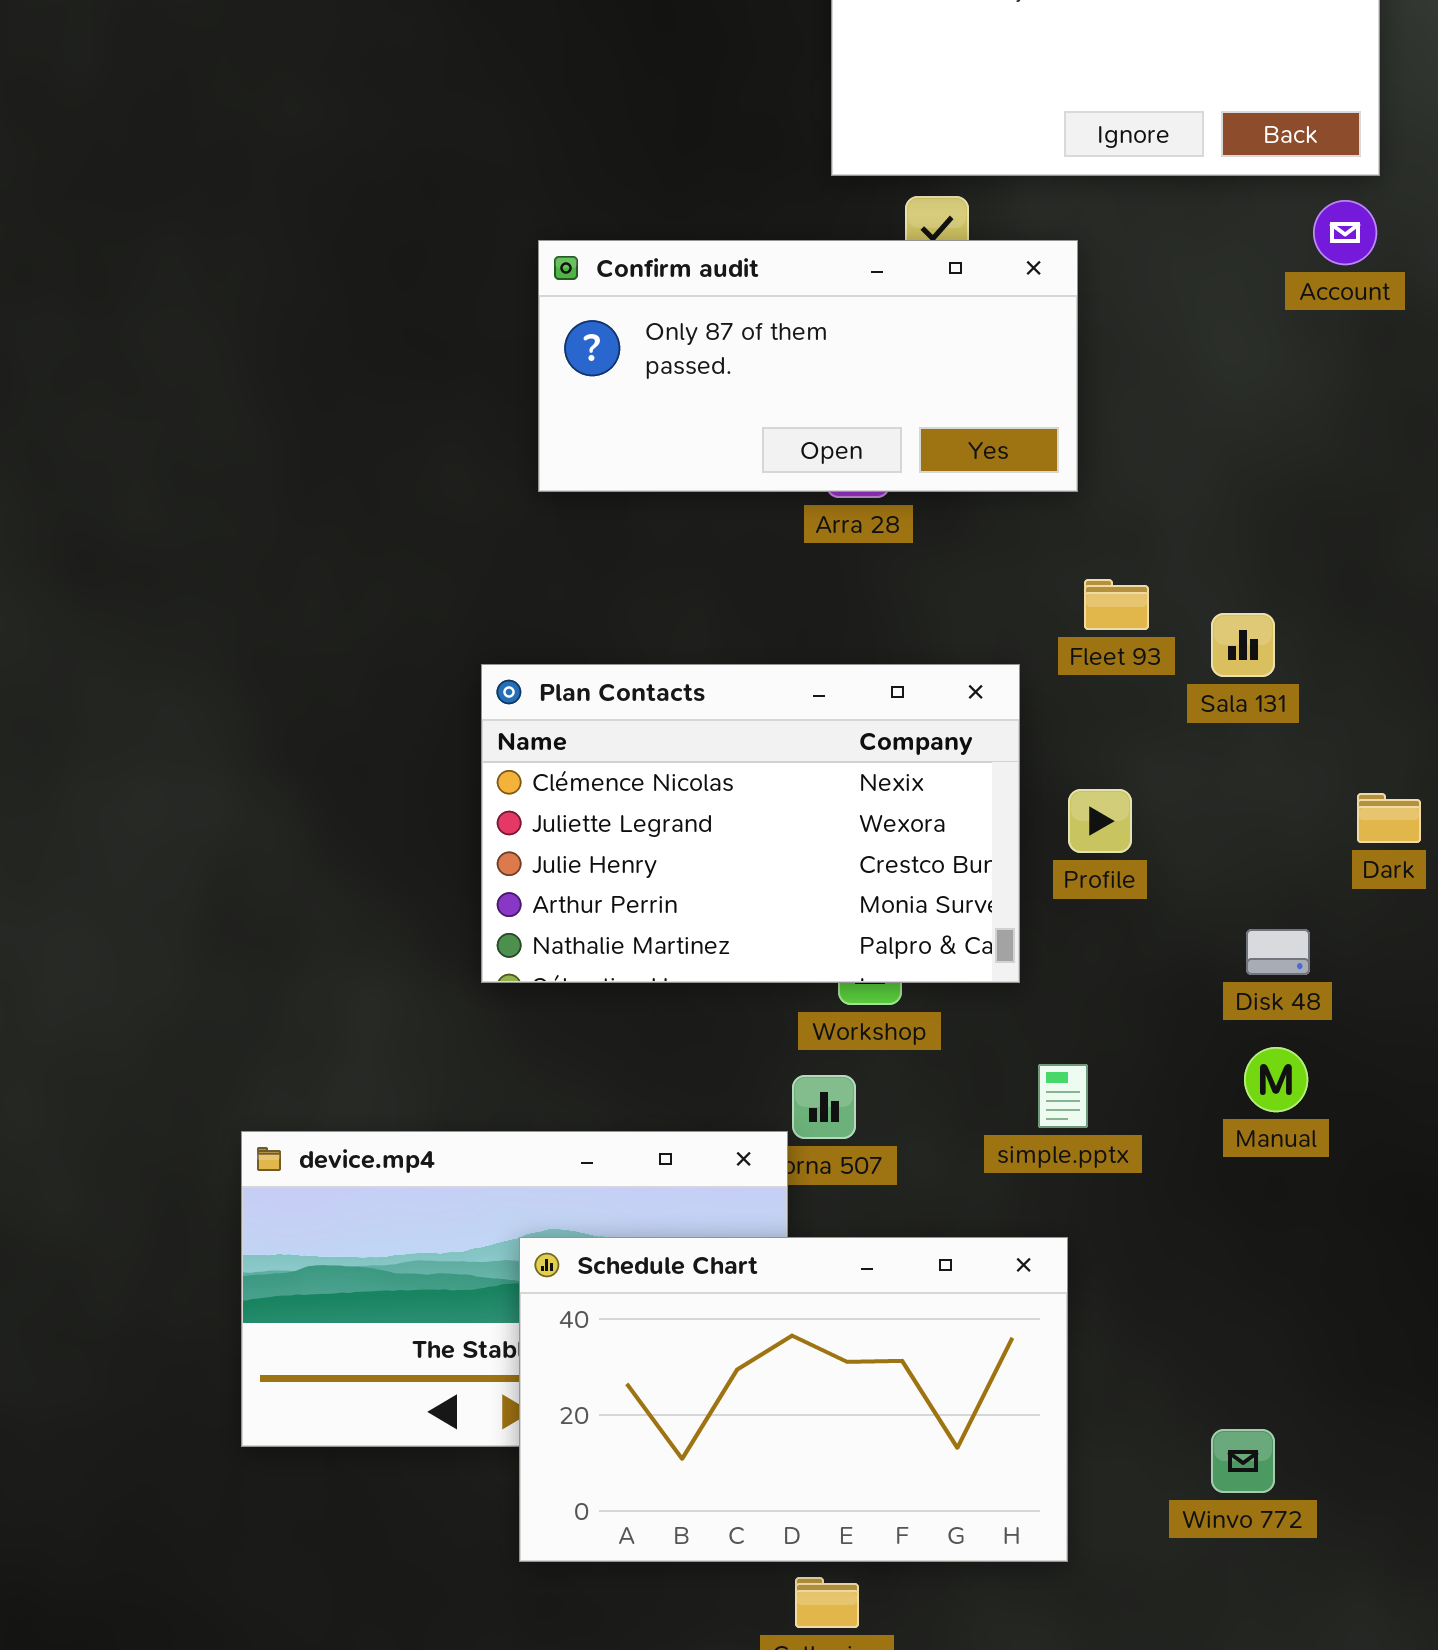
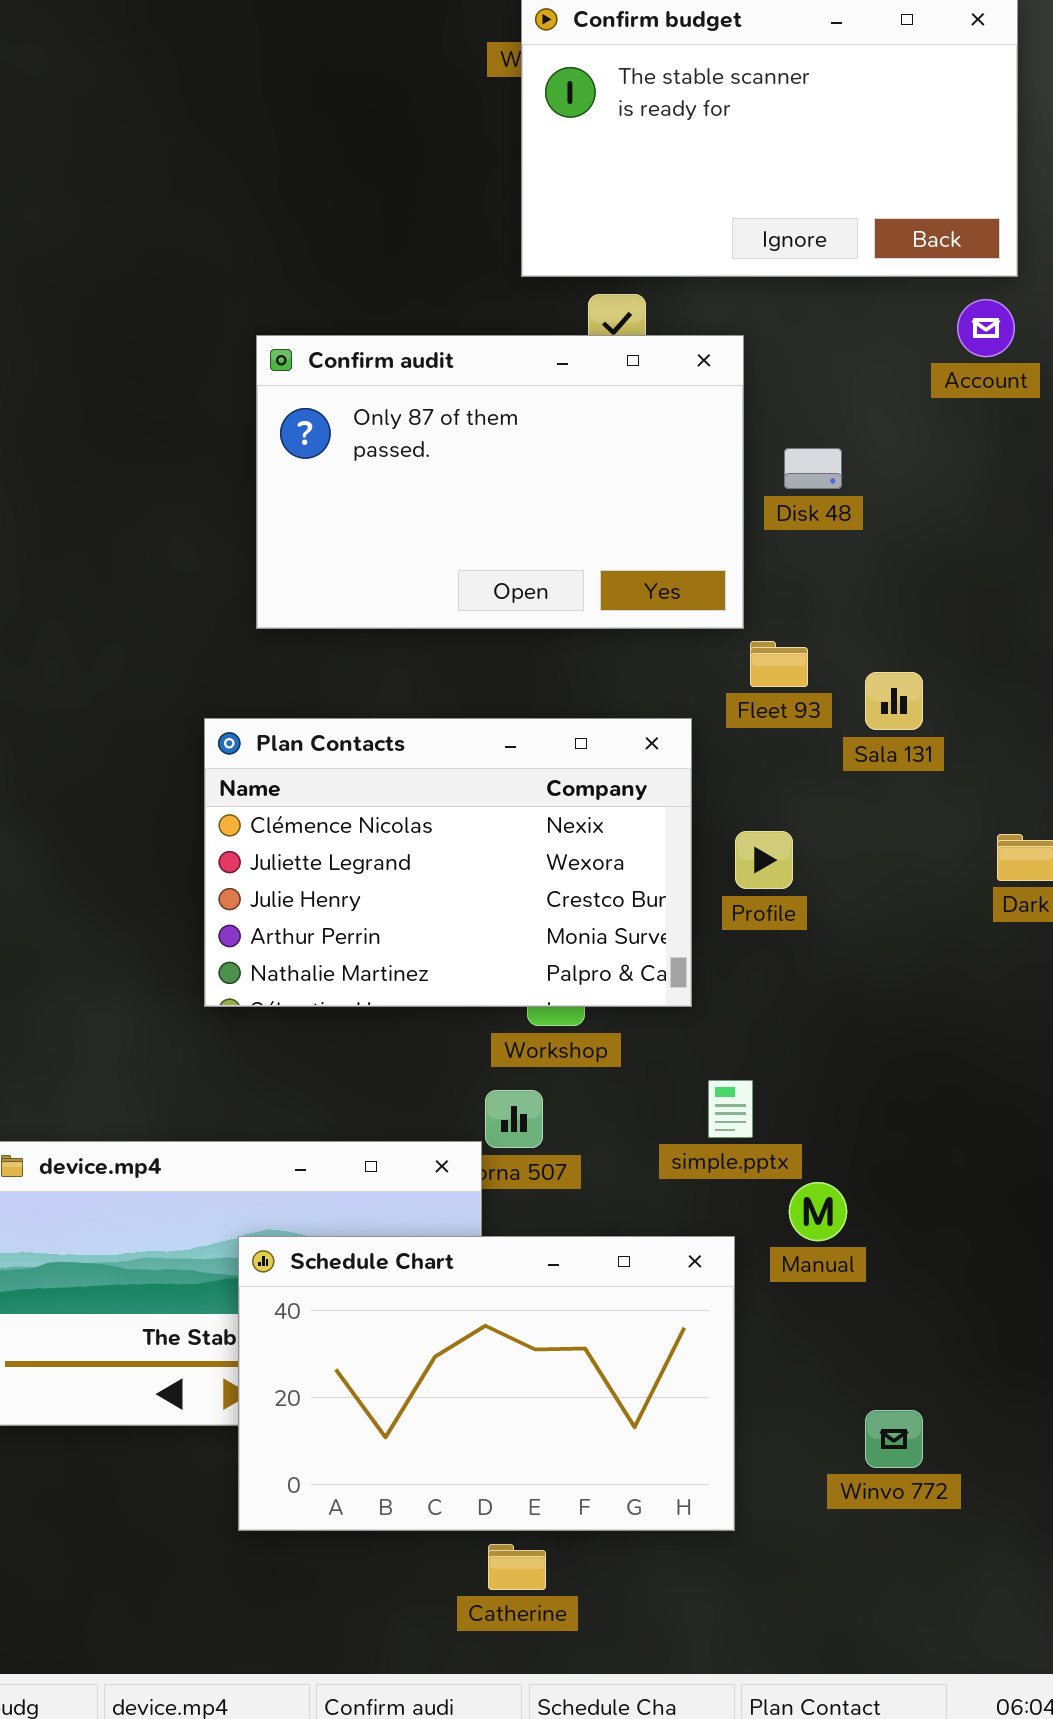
Confirm audit: [538,240,1078,492] -> [256,335,744,629], resized
Disk 48: [1246,929,1310,975] -> [784,448,842,489], moved
Manual: [1244,1047,1308,1112] -> [789,1182,847,1241], moved

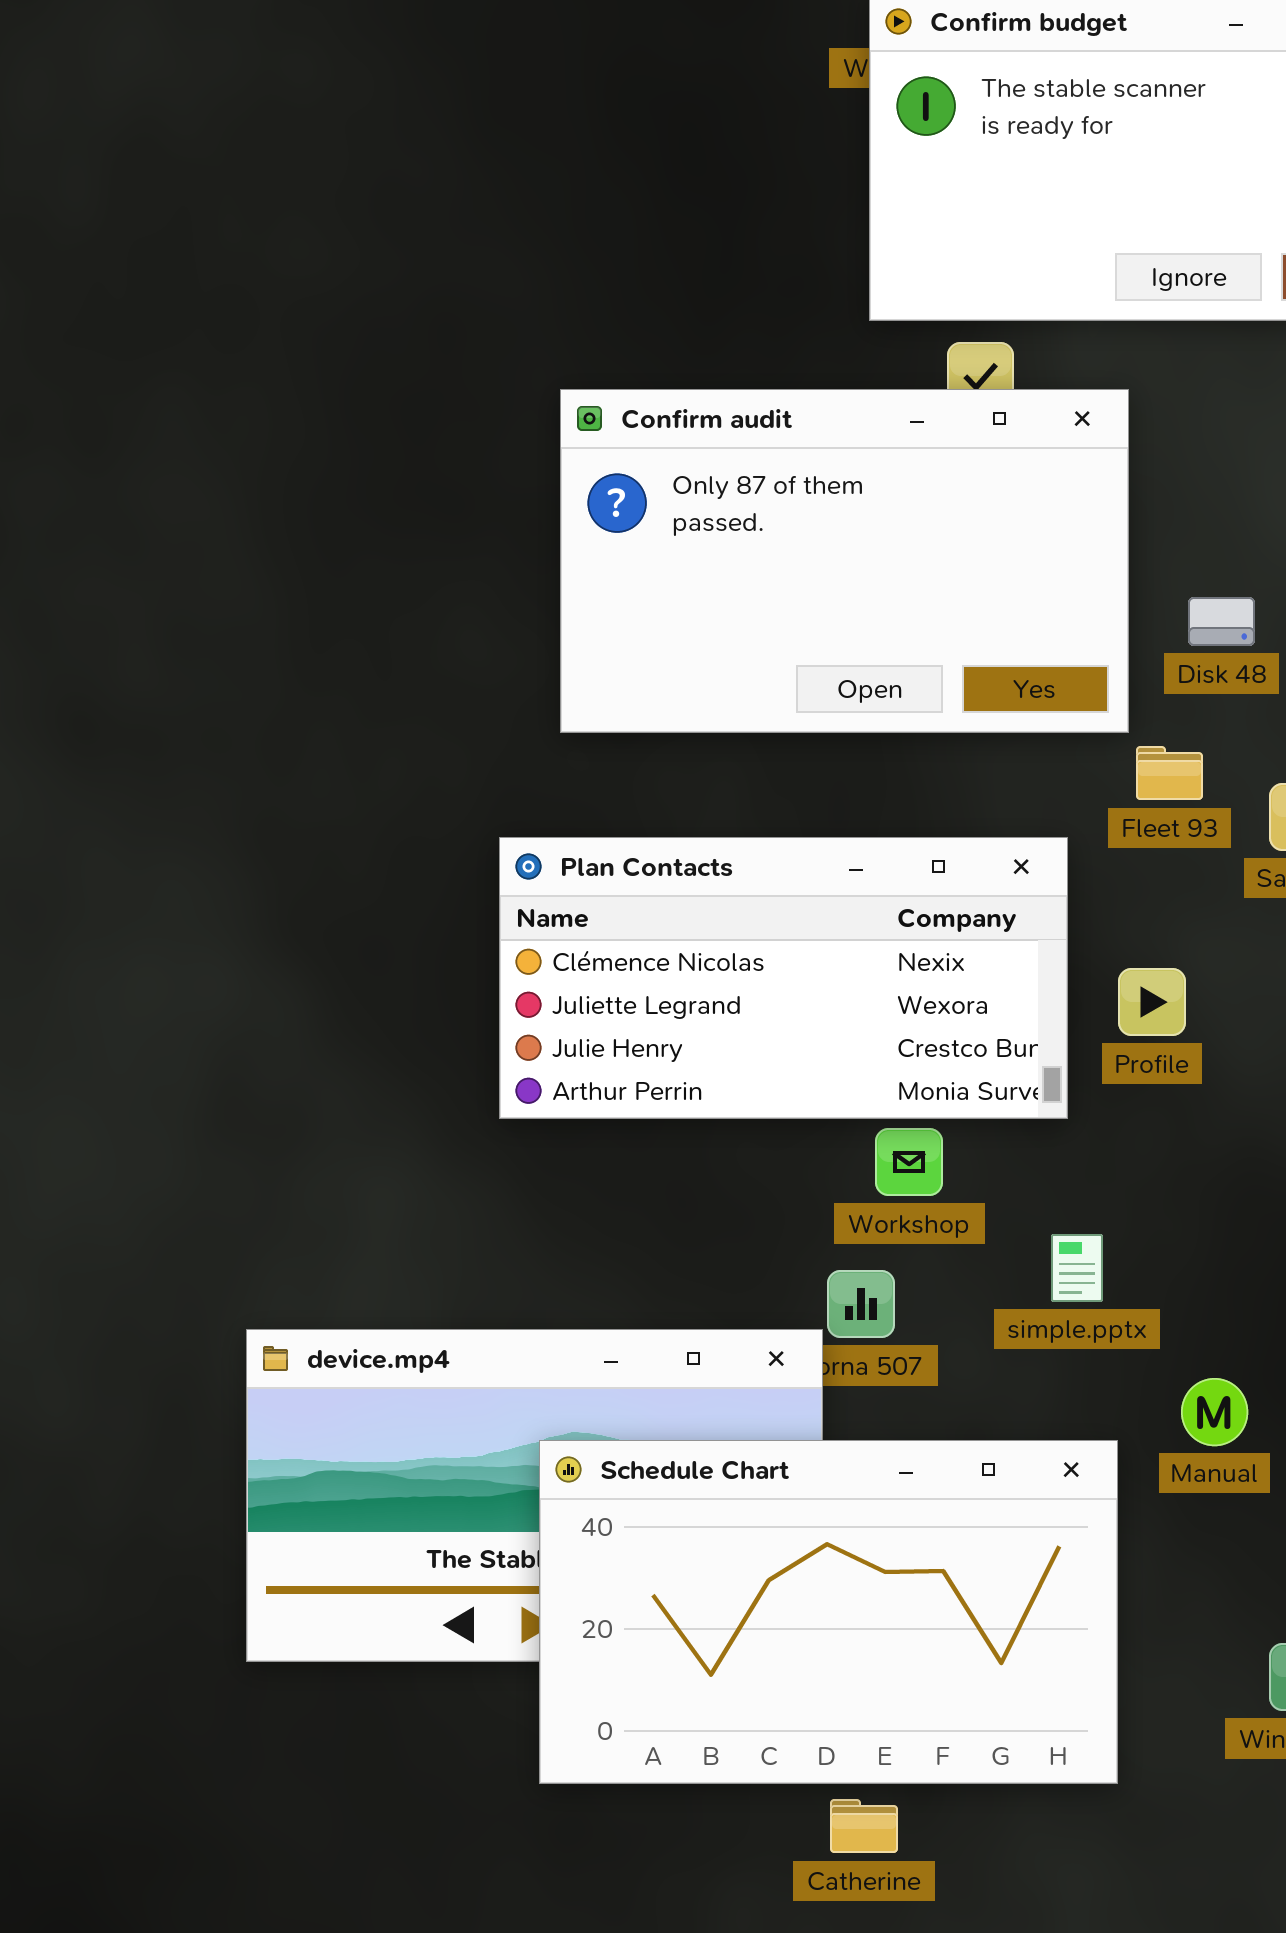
Disk 48: [784,448,842,489] -> [1188,597,1255,646], moved
Plan Contacts: [204,718,692,1007] -> [499,837,1068,1119], resized
simple.pptx: [708,1080,753,1138] -> [1051,1234,1103,1302], moved

